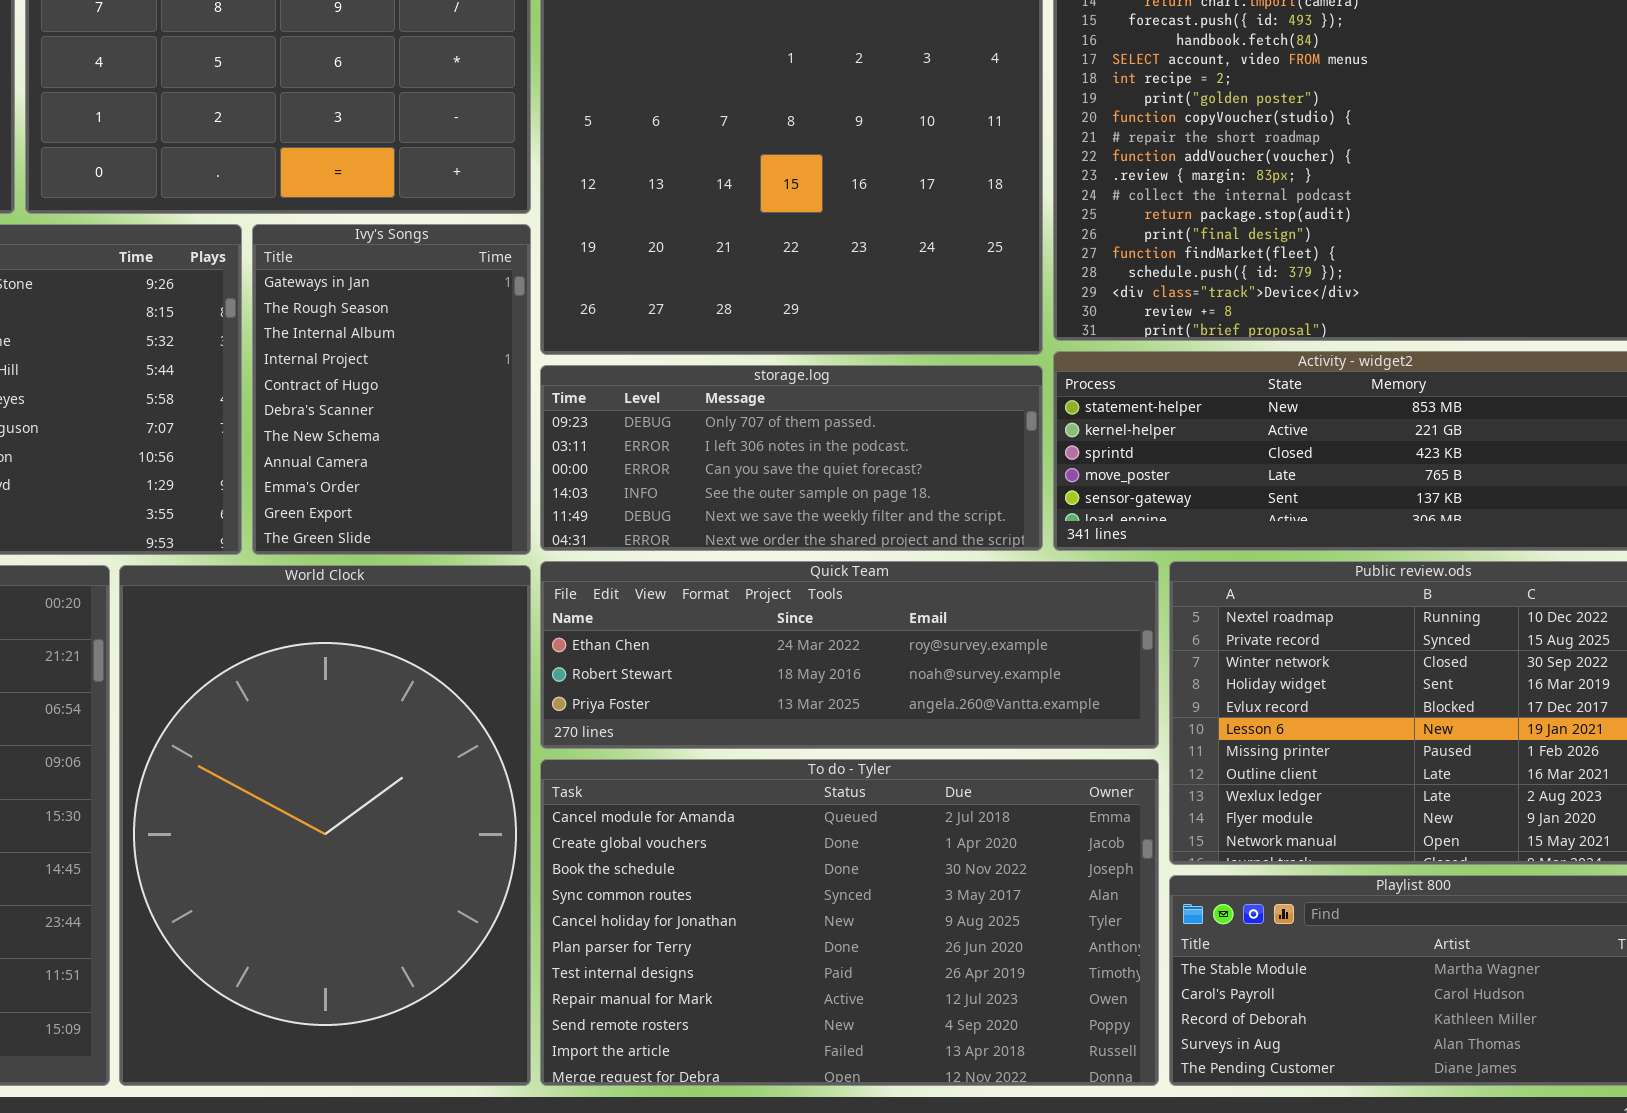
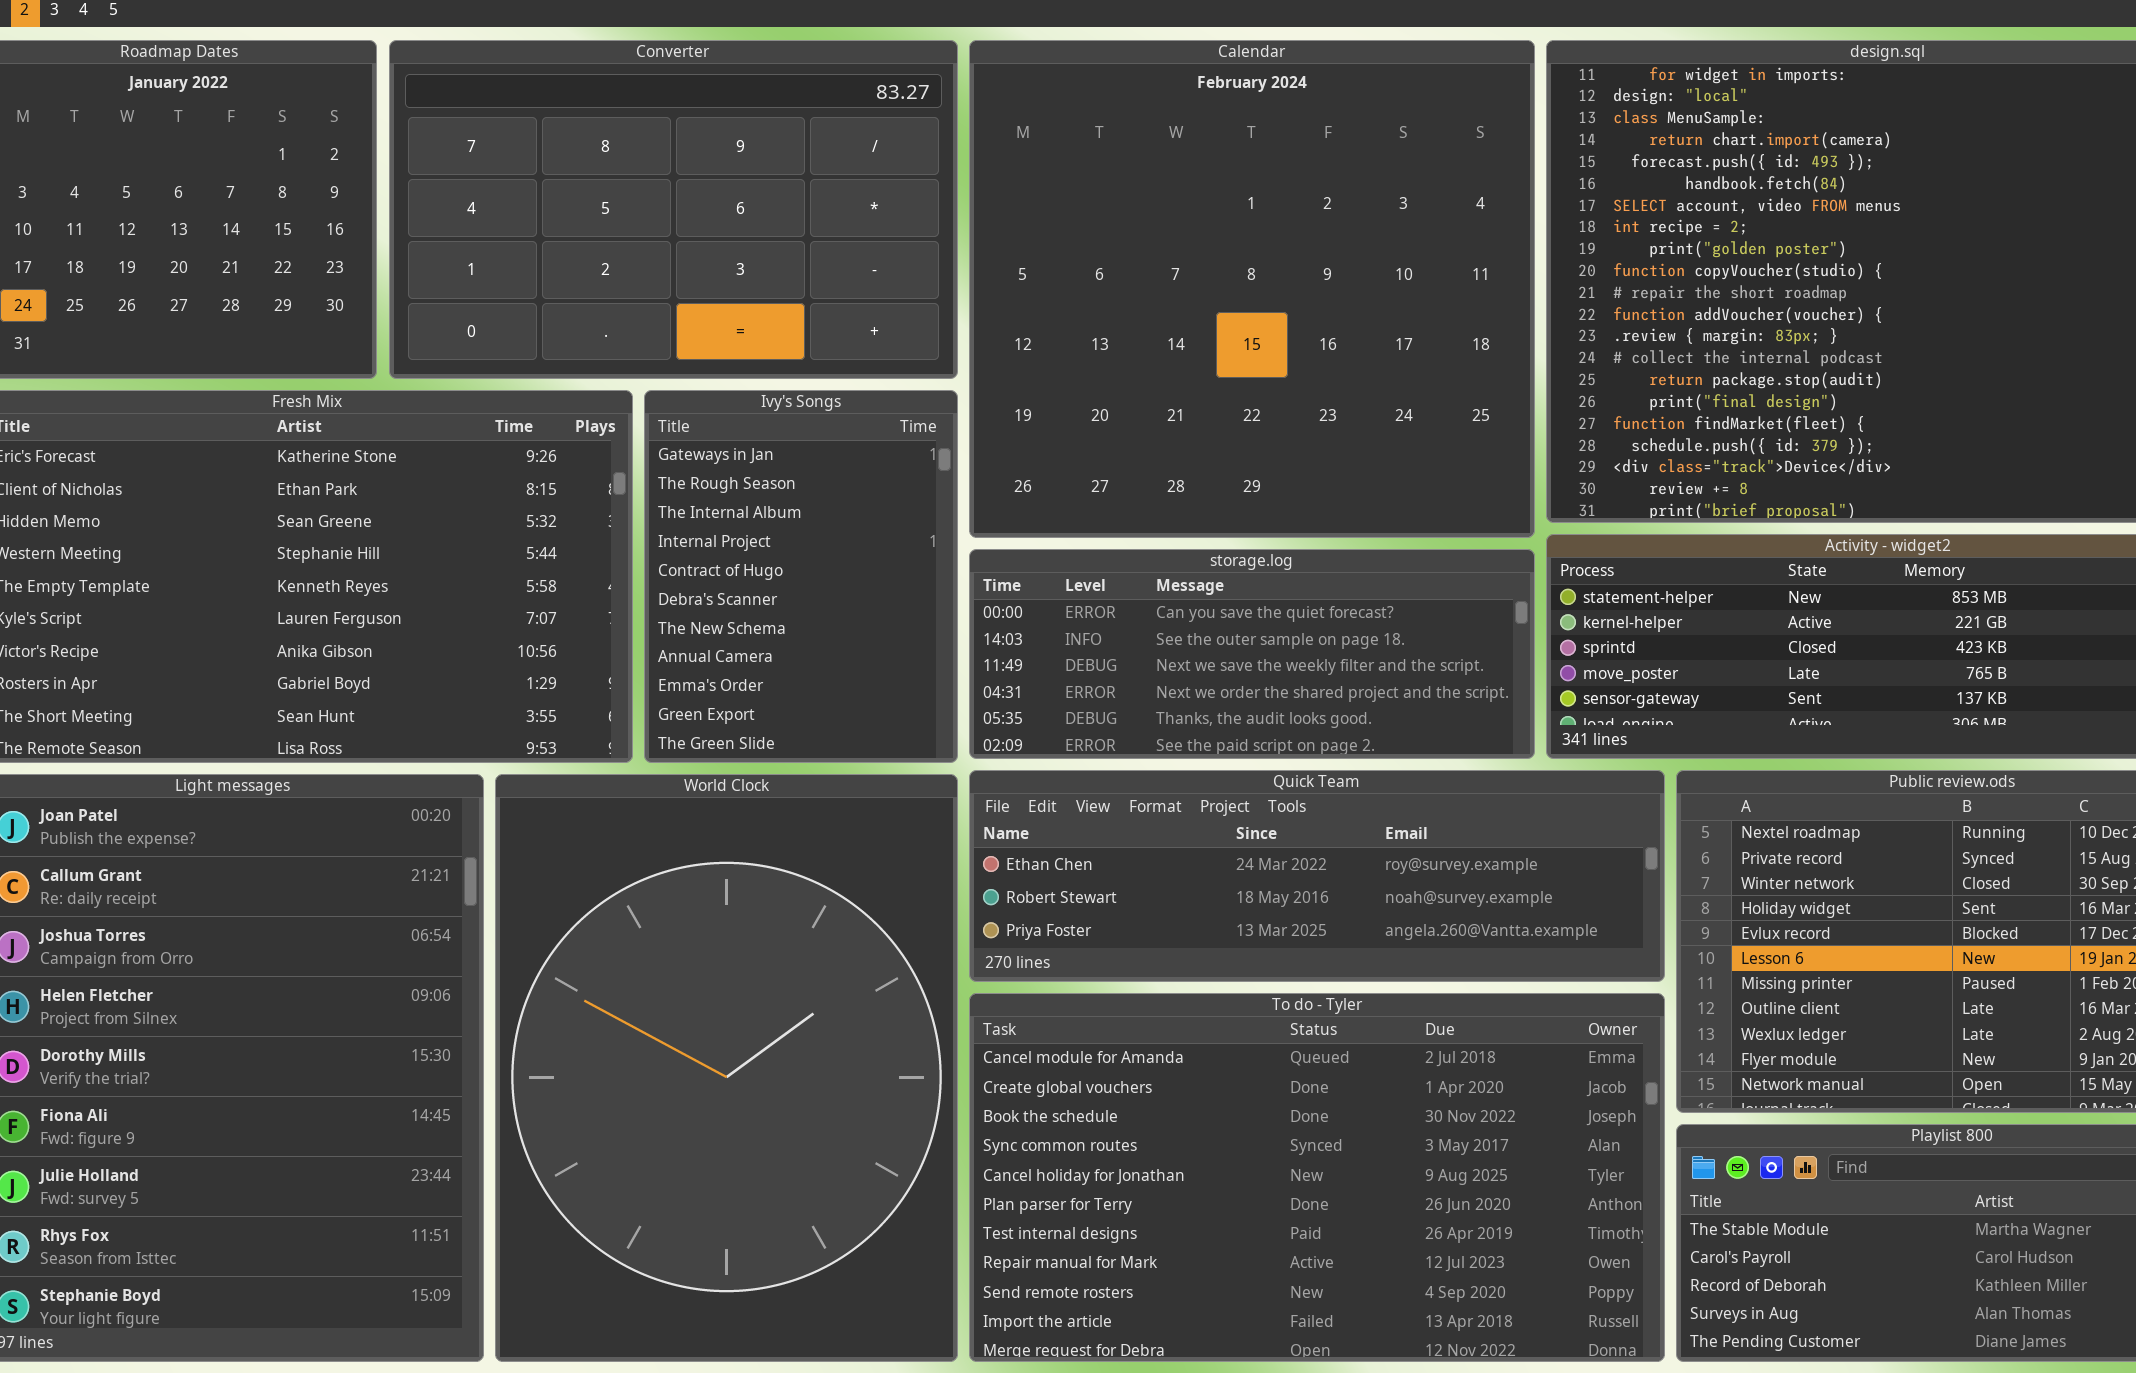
storage.log: [540,365,1043,551] -> [969,549,1535,759], scrolled down 2 rows

